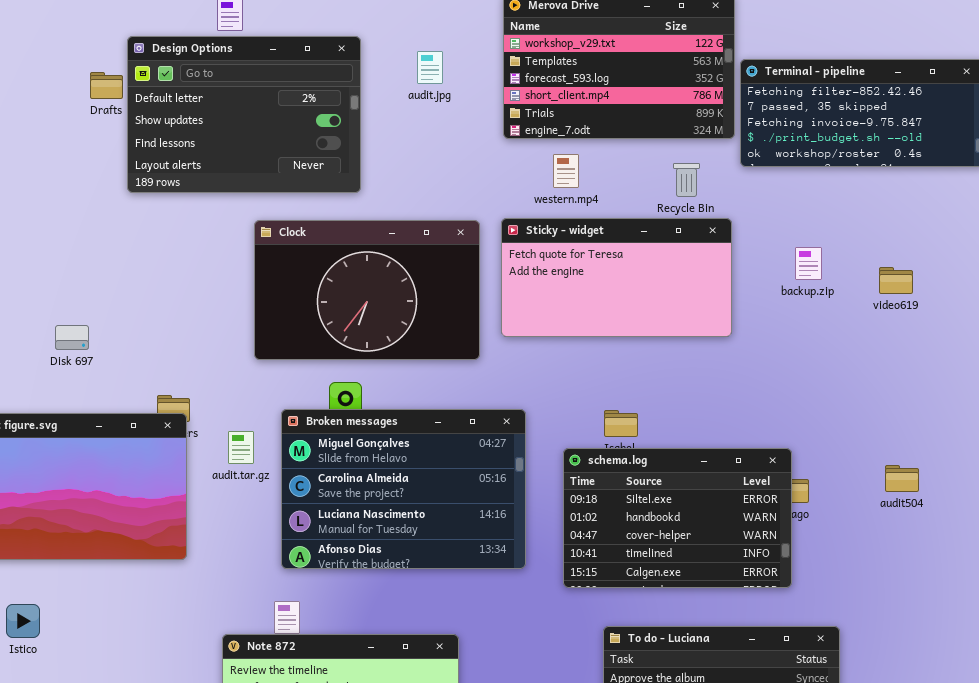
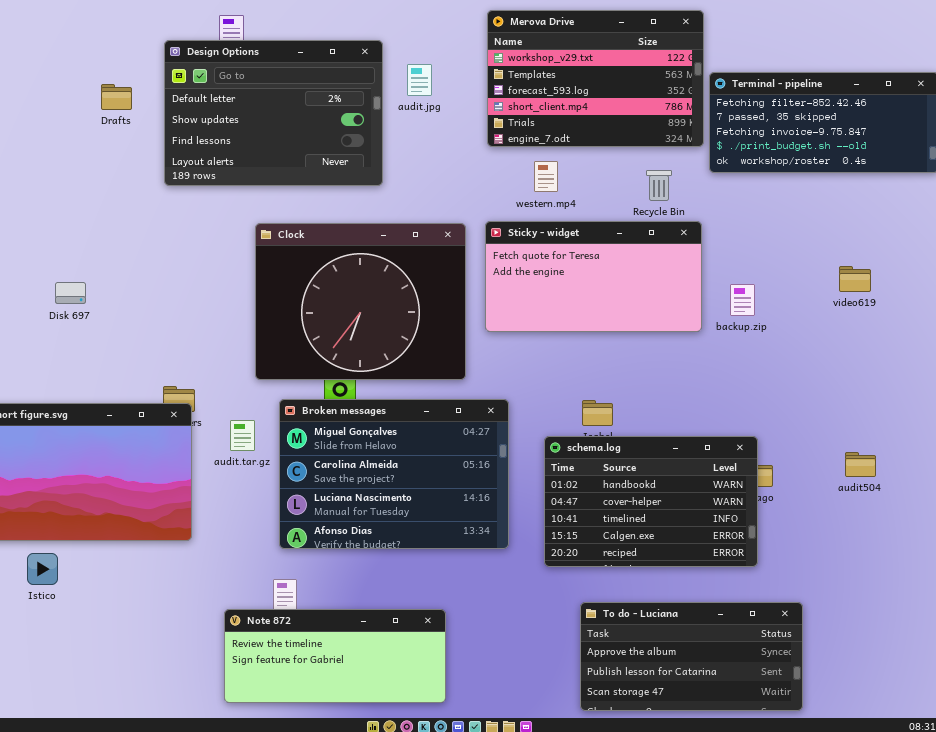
Design Options: [127,36,361,193] -> [164,40,383,186], moved
Clock: [254,220,480,360] -> [255,223,466,380], resized
backup.zip: [795,247,822,280] -> [730,284,755,316], moved
Disk 697: [55,325,89,350] -> [55,282,86,304], moved
schema.log: [563,448,792,588] -> [544,436,758,567], scrolled down 1 row
Istico: [6,604,40,638] -> [27,553,58,585], moved

